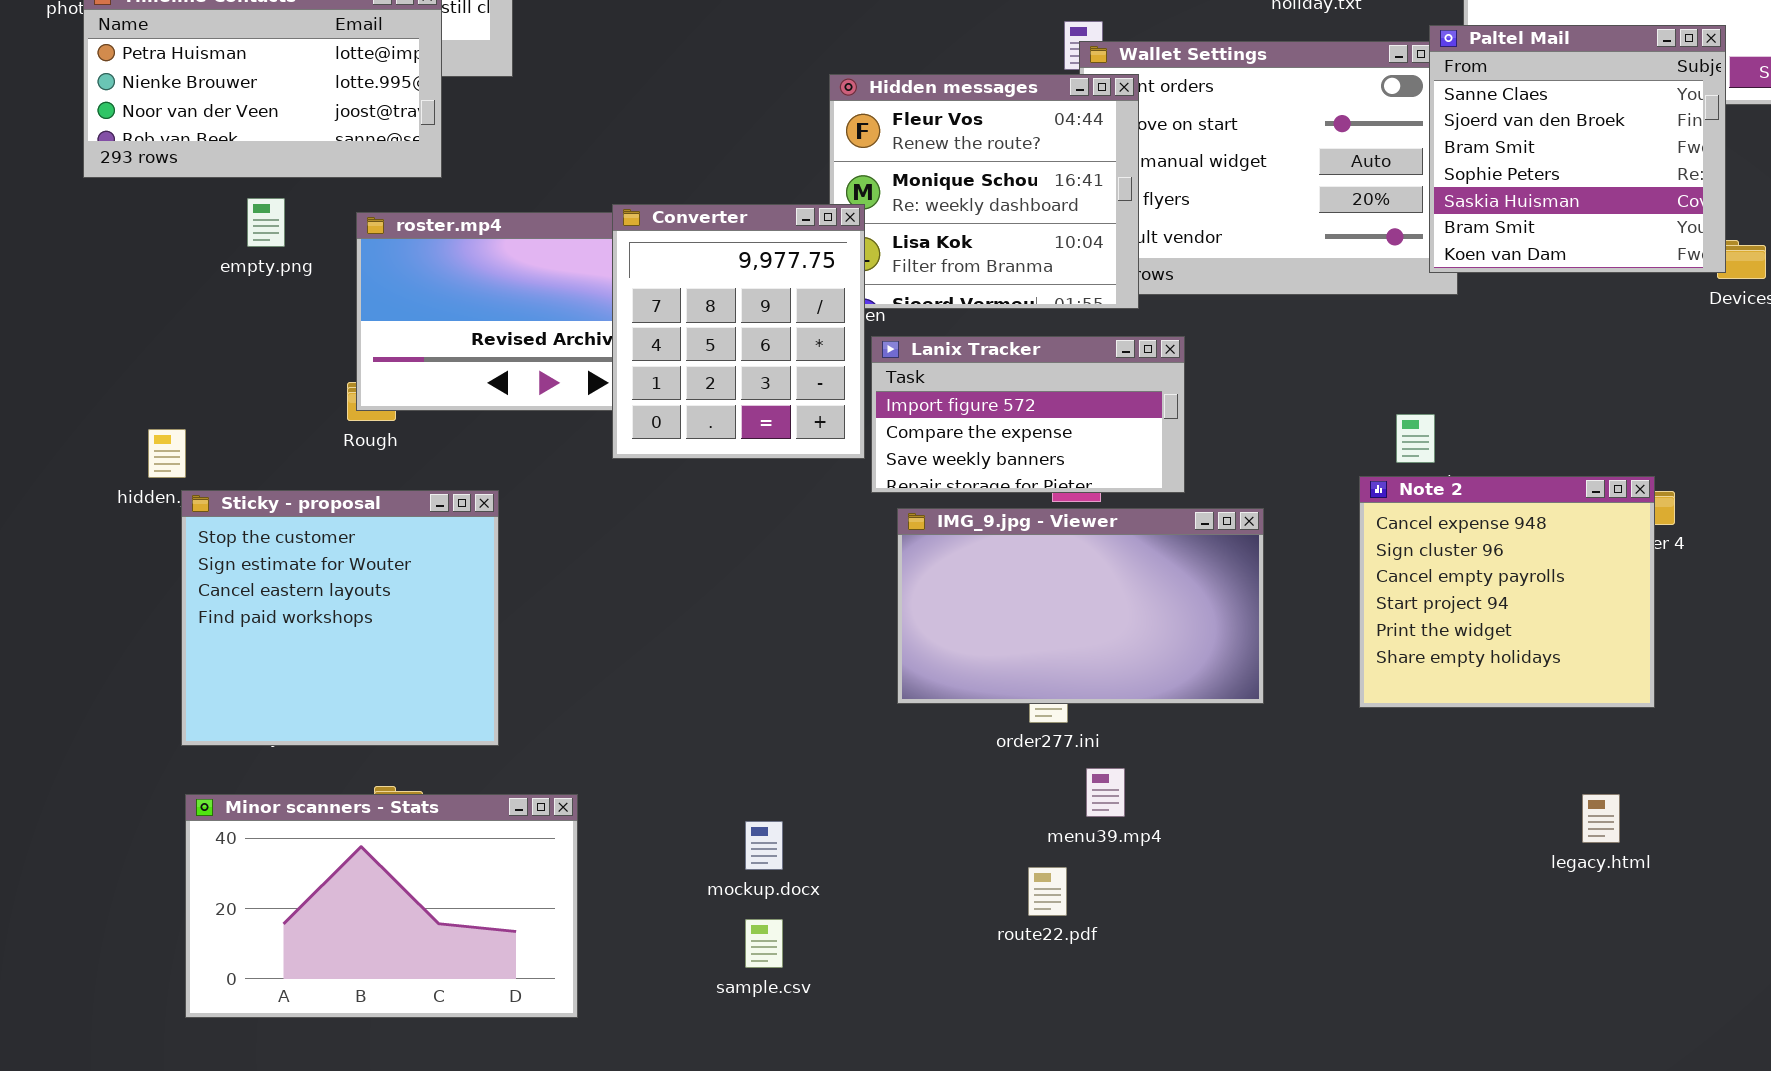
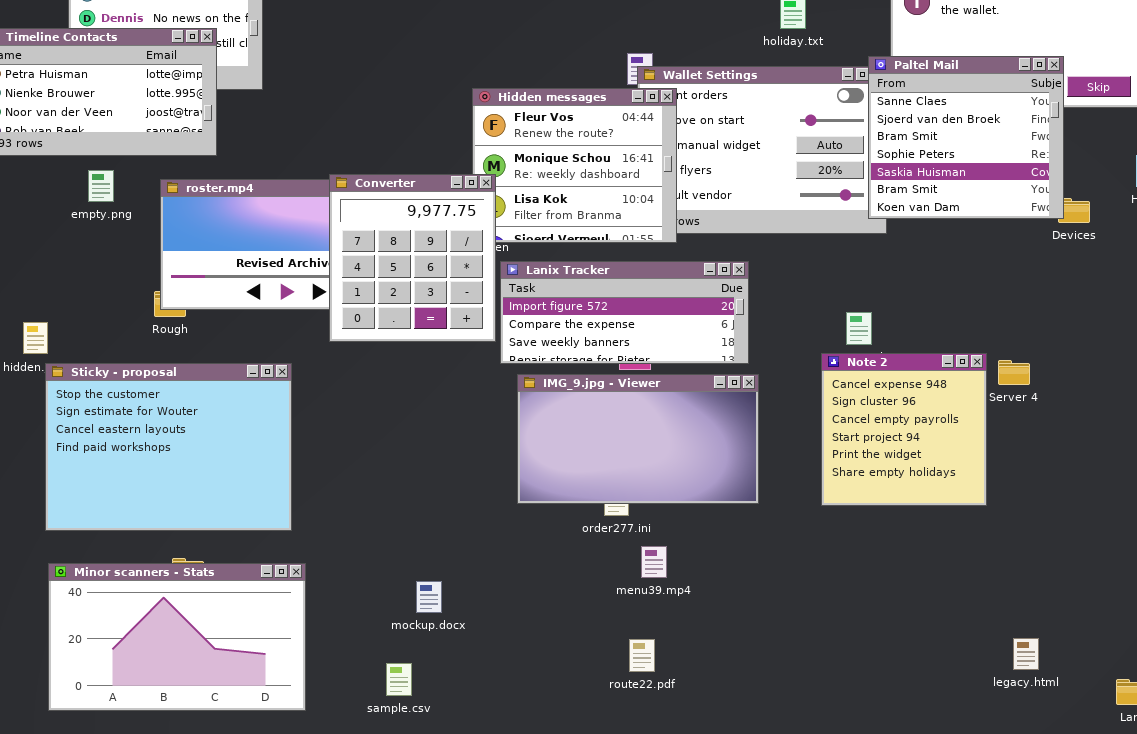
Lanix Tracker: [871,336,1185,493] -> [500,261,749,364], resized
Note 2: [1359,476,1655,708] -> [821,353,987,506], resized
Sticky - proposal: [181,490,499,746] -> [45,363,292,531], resized
legacy.html: [1582,794,1620,843] -> [1013,638,1039,670], moved
route22.pdf: [1028,867,1067,916] -> [629,639,655,672], moved
sample.csv: [745,919,783,968] -> [386,663,412,696], moved

